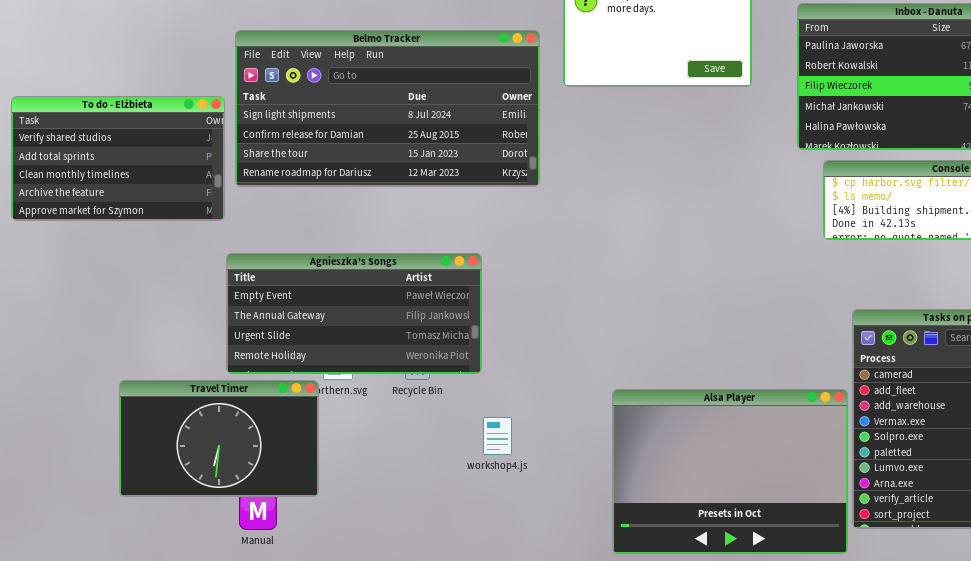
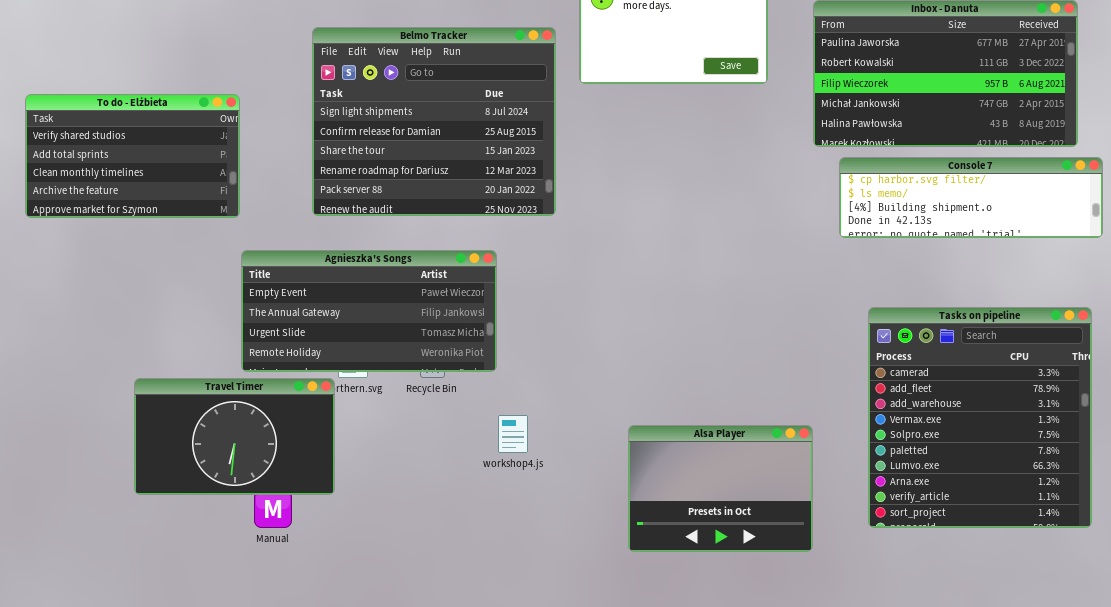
Belmo Tracker: [235,30,540,187] -> [312,27,556,216], resized
Alsa Player: [612,389,848,554] -> [628,425,813,552], resized

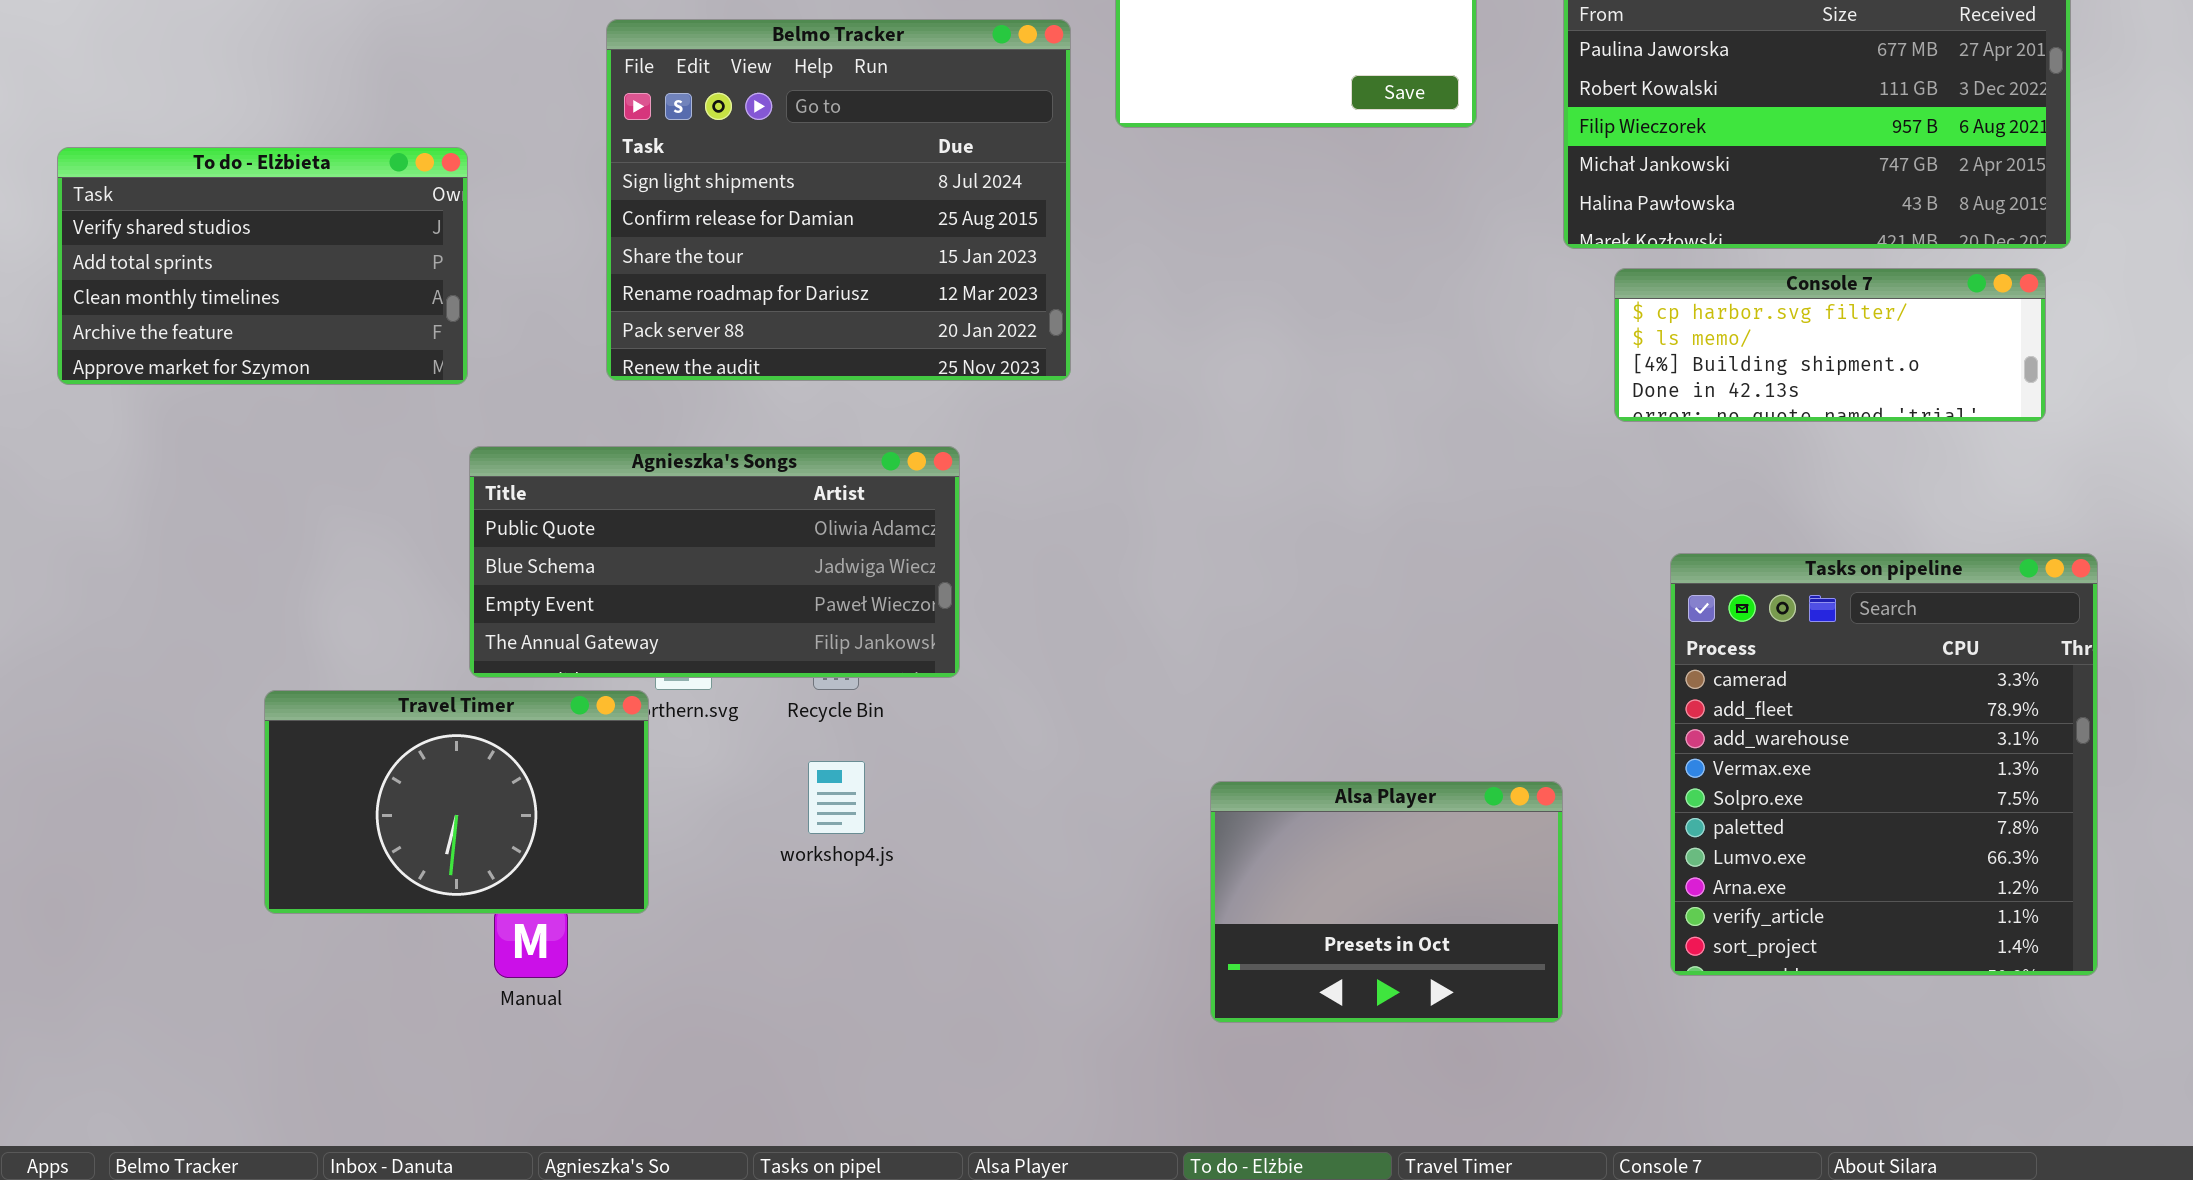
Console 7: [839,157,1103,238] -> [1614,268,2046,422], resized
Agnieszka's Songs: [241,250,497,372] -> [469,446,960,678], scrolled up 2 rows
workshop4.js: [498,415,528,453] -> [808,761,865,834], moved

